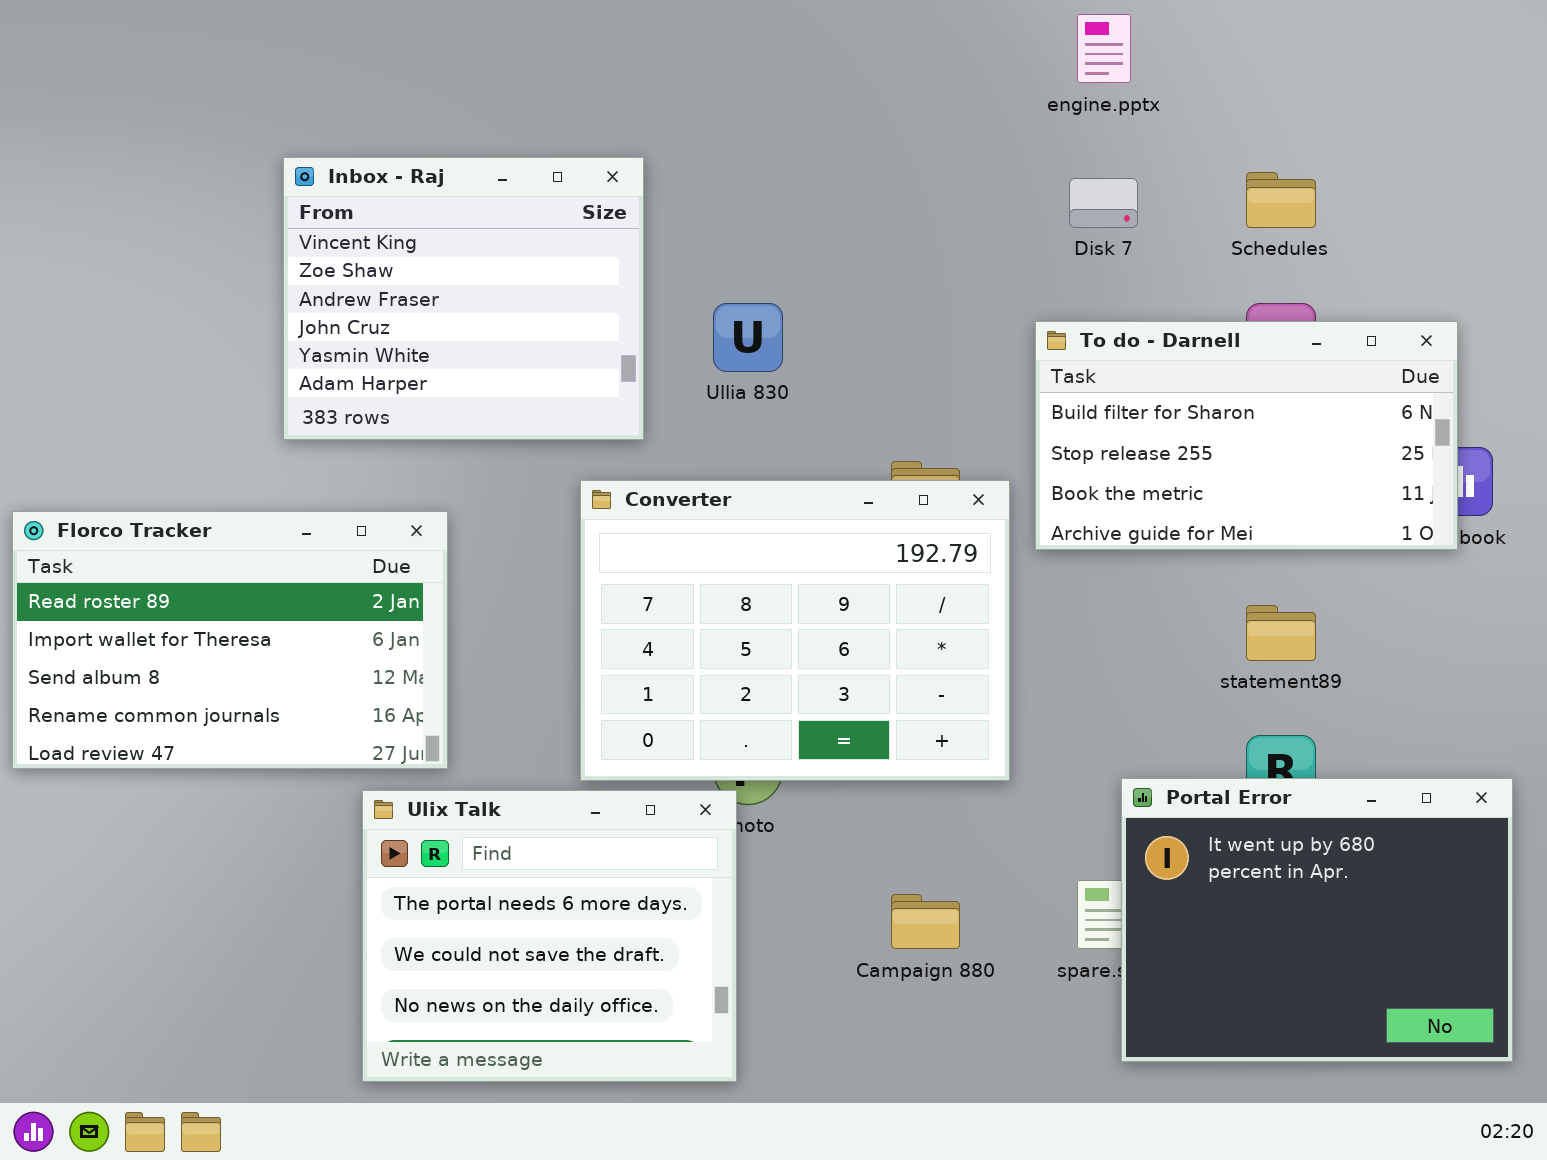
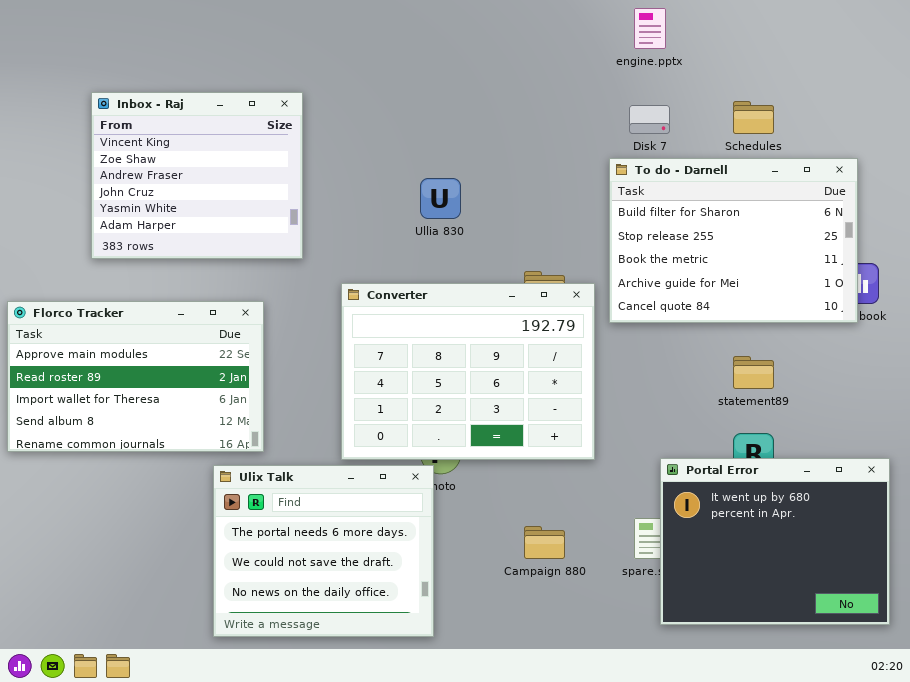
Inbox - Raj: [283,157,644,440] -> [91,92,303,259], moved
To do - Darnell: [1035,321,1458,550] -> [609,158,858,323], resized
Florco Tracker: [12,511,448,769] -> [7,301,264,452], scrolled up 1 row

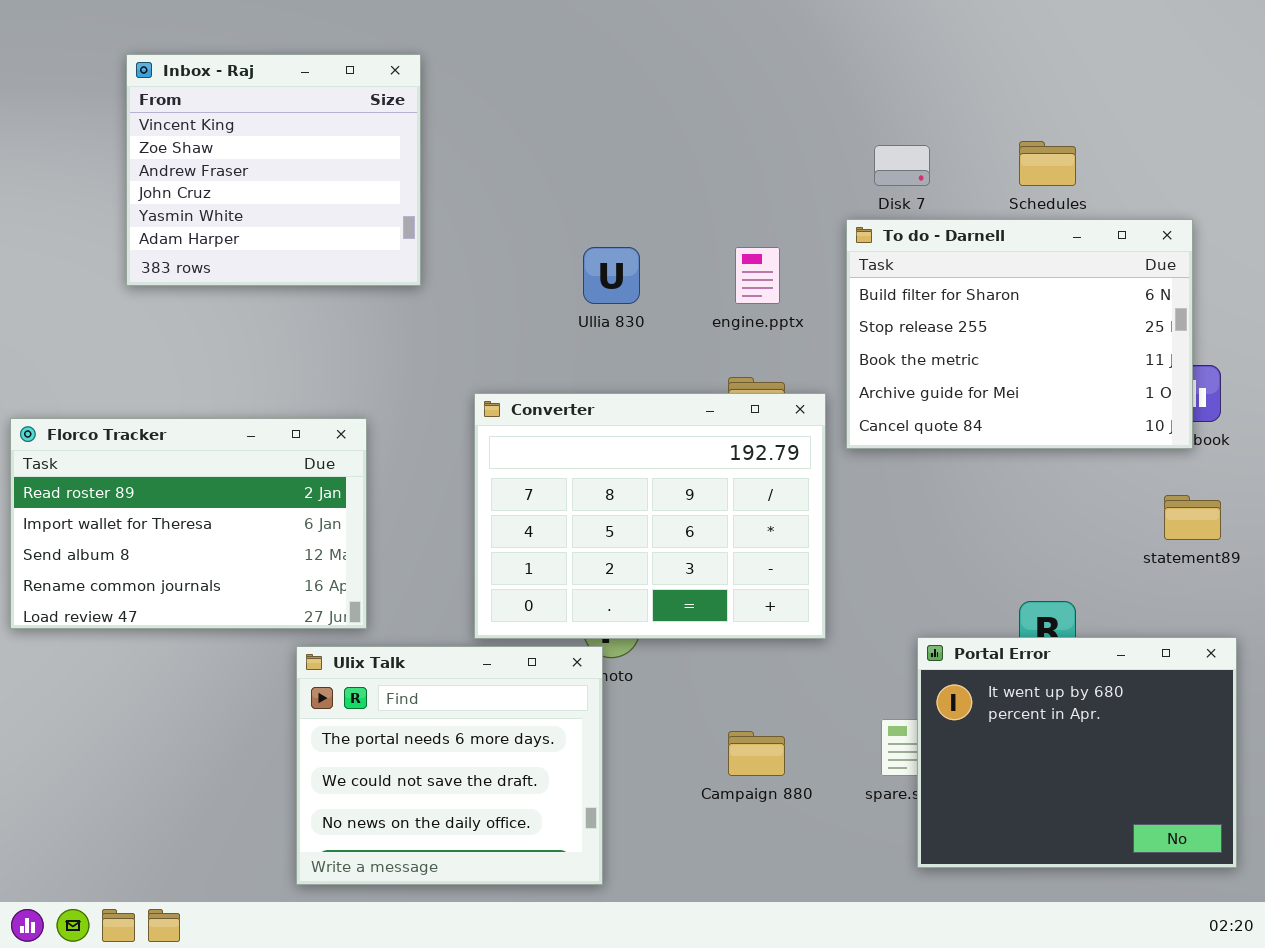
engine.pptx: [634,8,666,49] -> [735,247,780,304], moved
Inbox - Raj: [91,92,303,259] -> [126,54,421,286], moved
Florco Tracker: [7,301,264,452] -> [10,418,367,629], scrolled down 1 row
statement89: [733,356,774,389] -> [1164,495,1221,540], moved

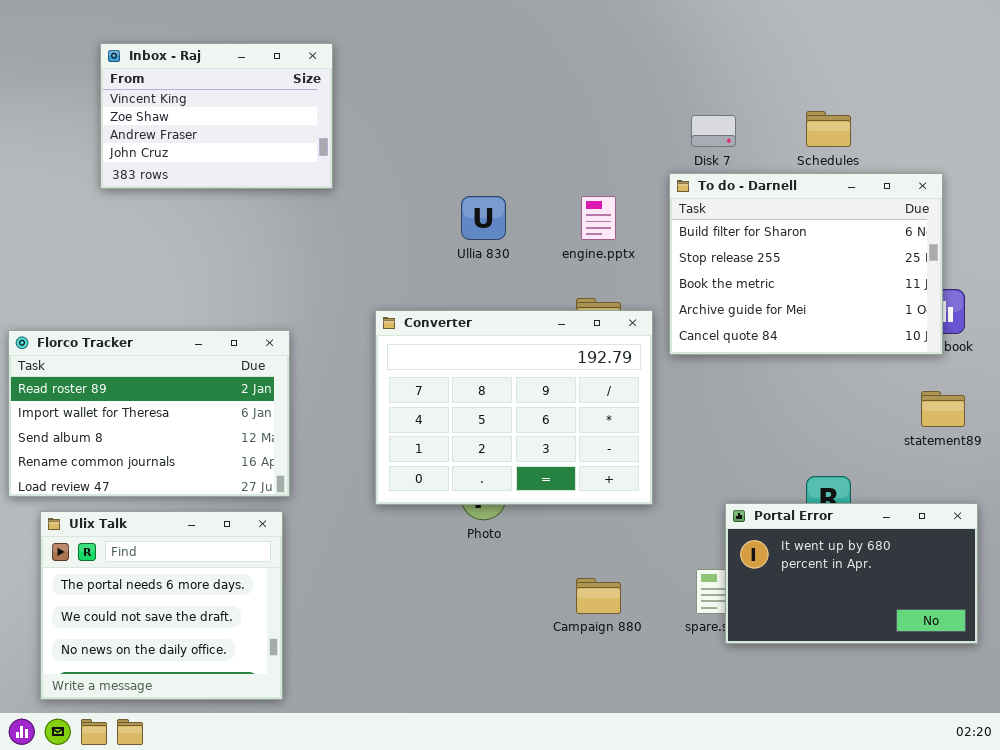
Inbox - Raj: [126,54,421,286] -> [100,43,333,189], resized
Portal Error: [917,637,1237,868] -> [725,503,978,644], resized
Ulix Talk: [296,646,603,885] -> [40,511,283,700], moved

